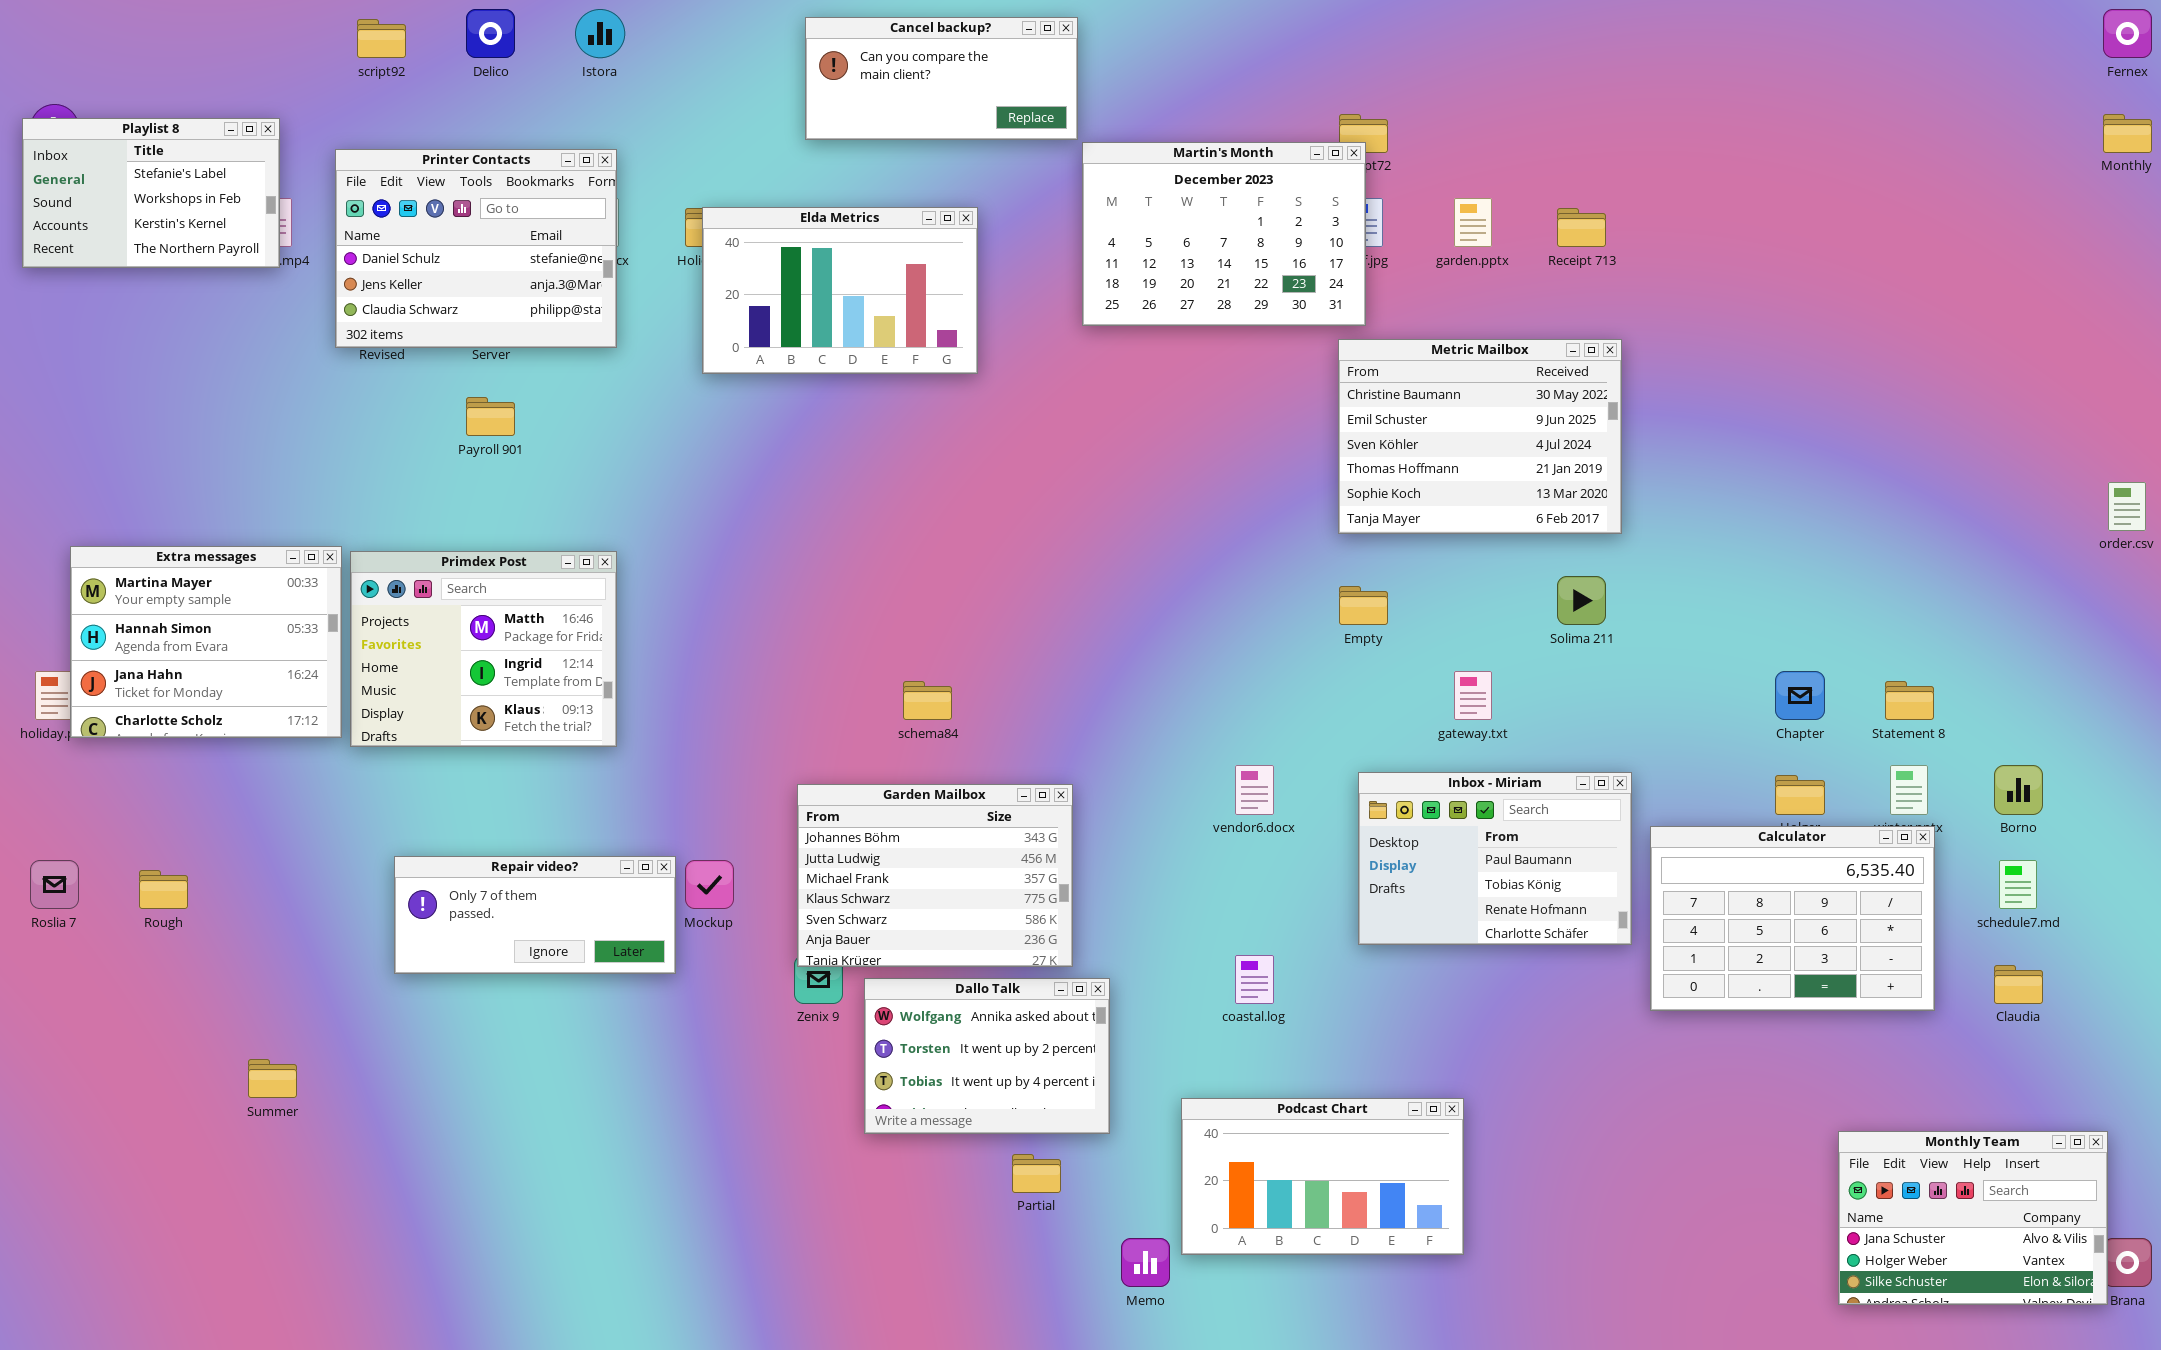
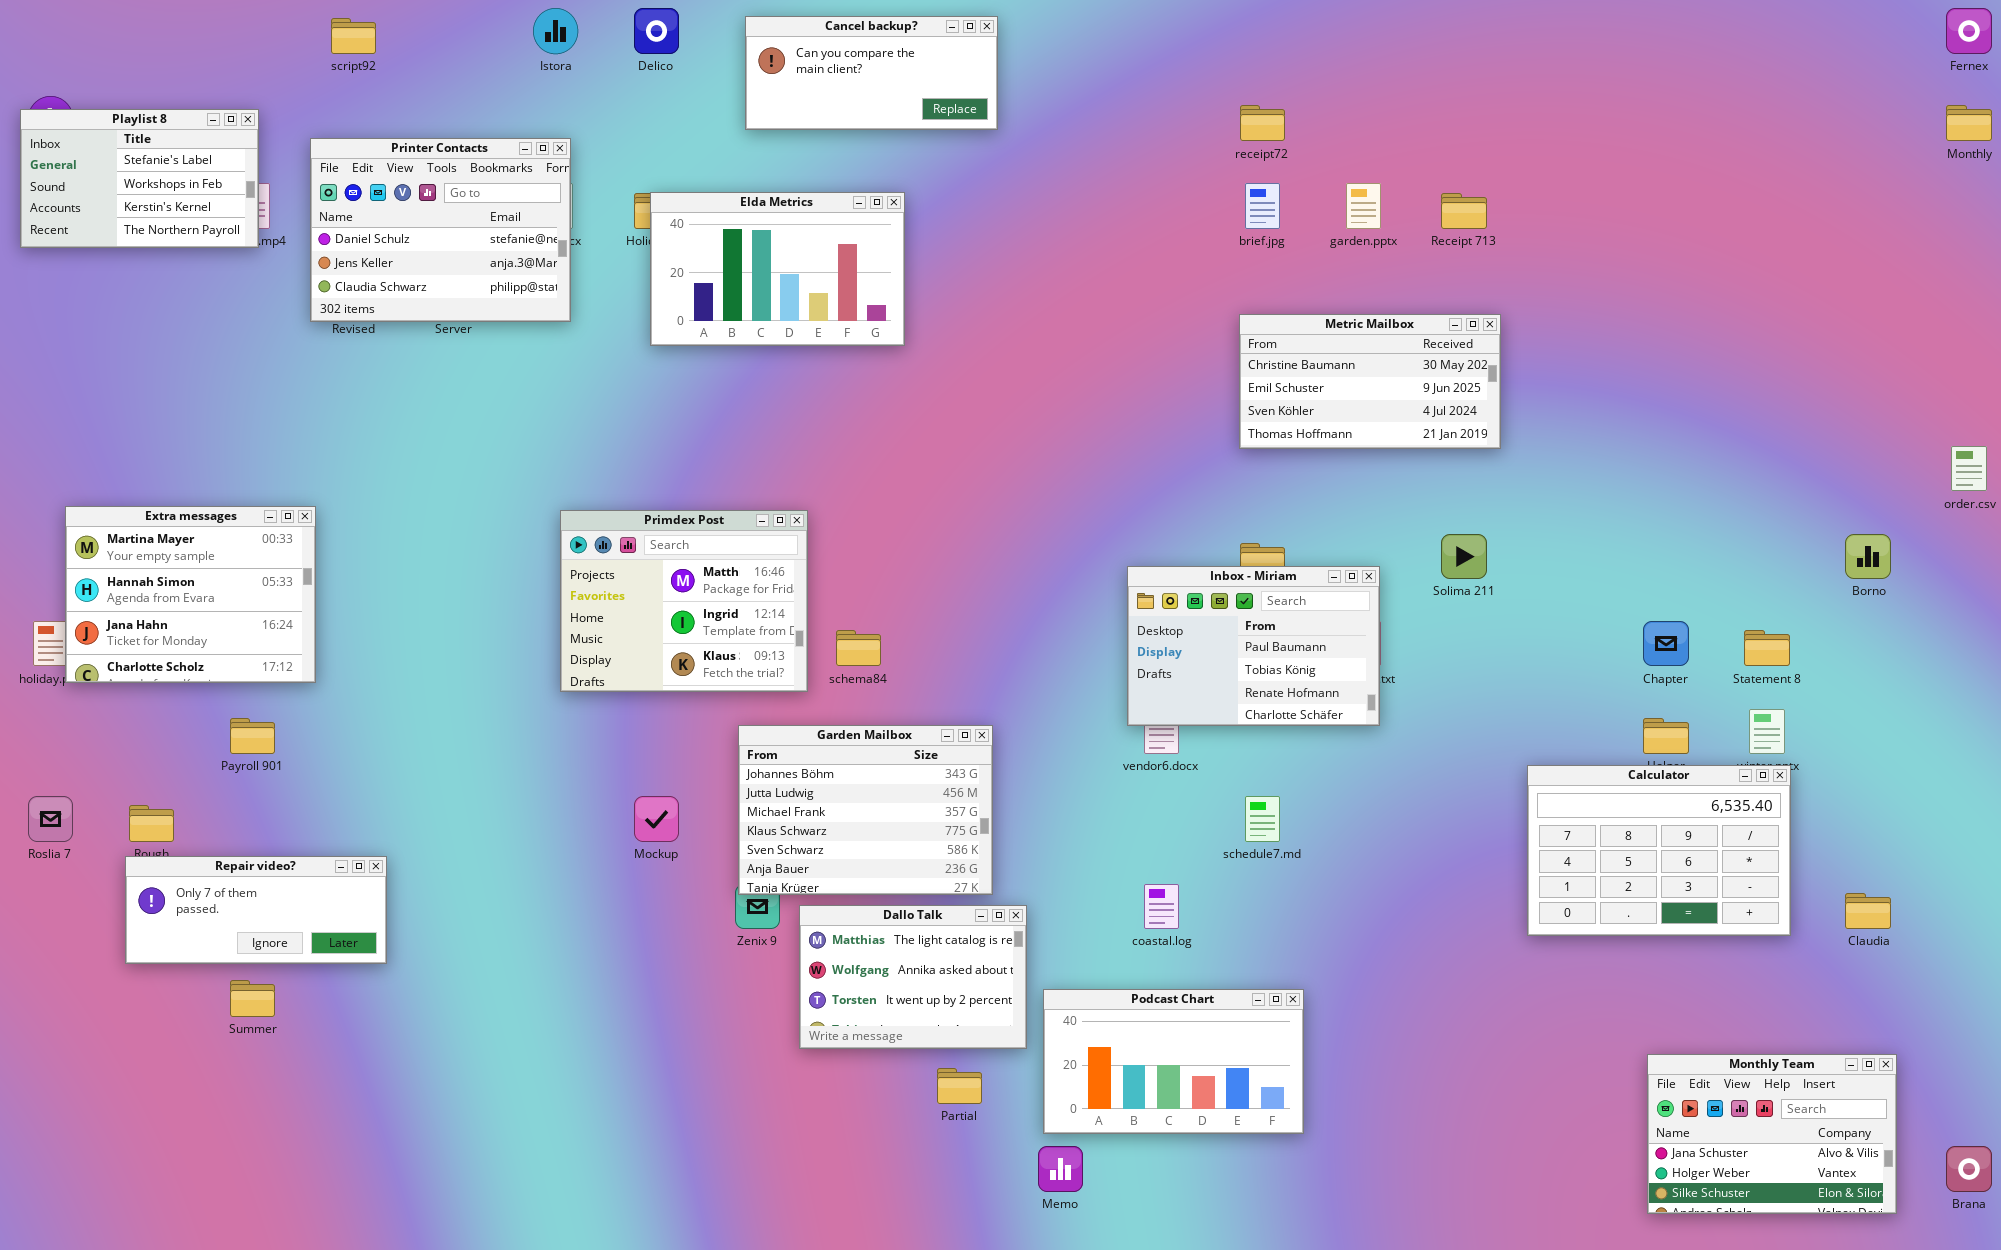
Delico: [466,9,515,58] -> [634,8,679,54], moved
Martin's Month: [1082,142,1366,326] -> none, closed
Metric Mailbox: [1338,339,1622,534] -> [1239,314,1501,449], resized
Payroll 901: [466,397,515,436] -> [230,718,275,754], moved
Primdex Post: [350,551,617,747] -> [560,510,808,692], moved
Borno: [1994,765,2043,815] -> [1845,534,1891,579], moved
Inbox - Miriam: [1358,772,1632,945] -> [1127,566,1380,726], moved
Repair video?: [394,856,676,974] -> [125,856,387,964], moved
schedule7.md: [1999,860,2037,909] -> [1245,796,1280,842], moved
Dallo Talk: [864,978,1110,1134] -> [799,905,1027,1049], scrolled up 1 row
Podcast Chart: [1181,1098,1464,1255] -> [1043,989,1304,1134], moved
Monthly Team: [1838,1131,2108,1305] -> [1647,1054,1897,1214], moved

